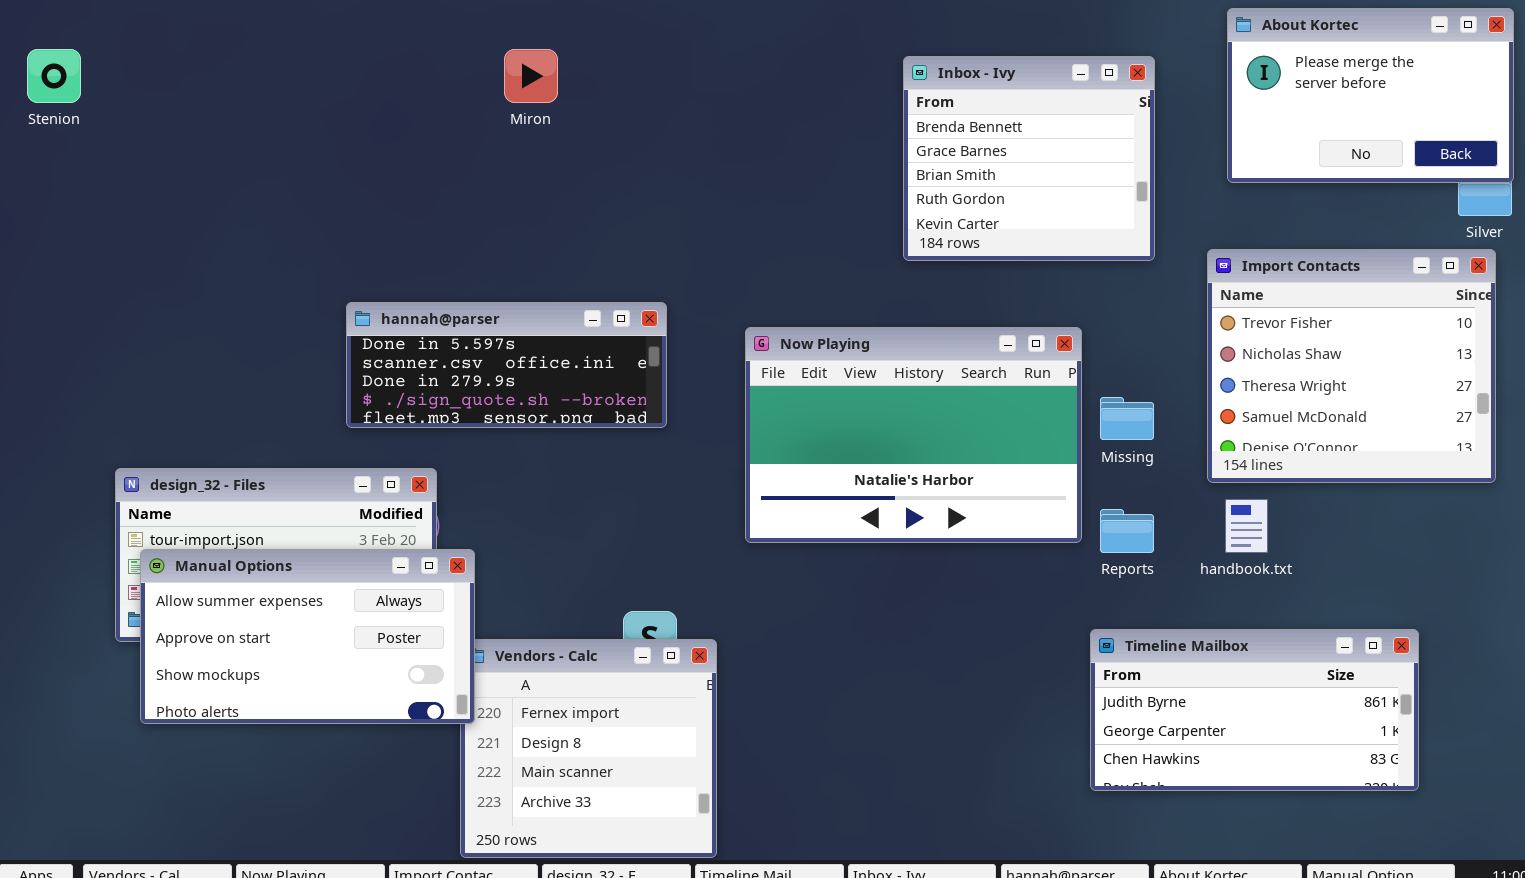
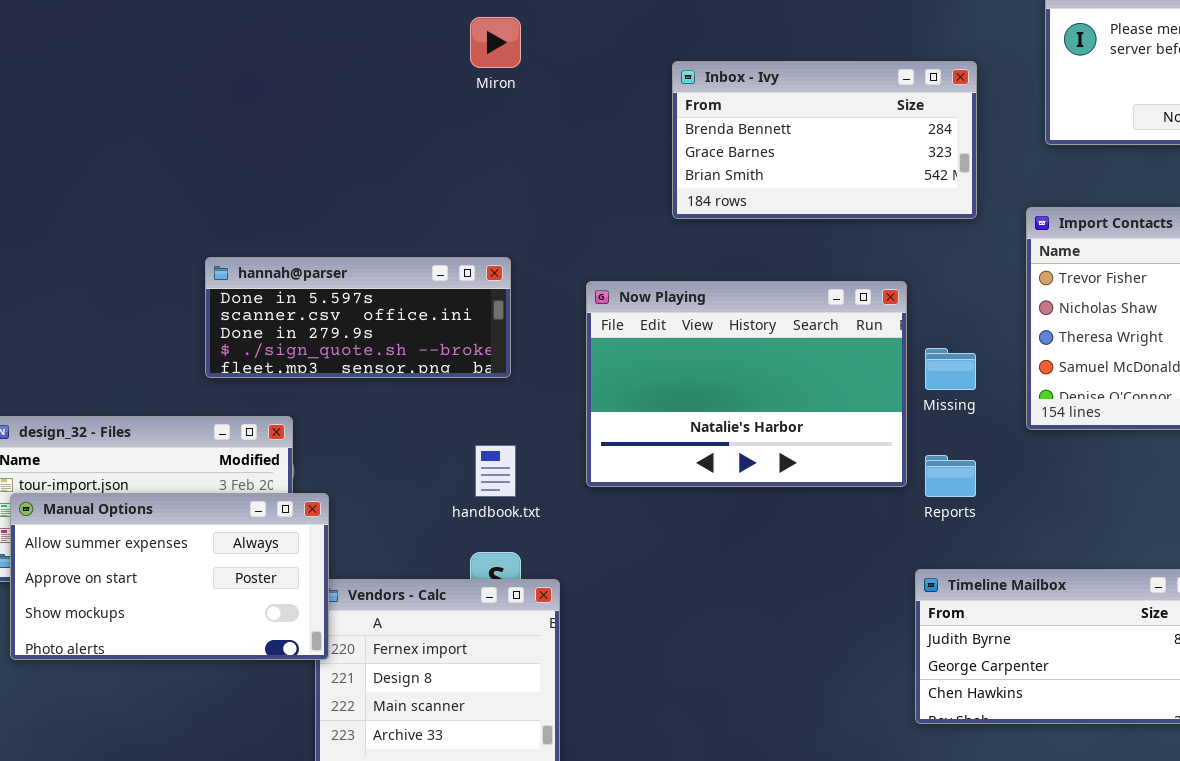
Miron: [504,49,558,103] -> [470,17,521,68], moved
Inbox - Ivy: [903,56,1155,261] -> [672,61,977,219], resized
handbook.txt: [1225,499,1268,553] -> [475,445,516,497], moved

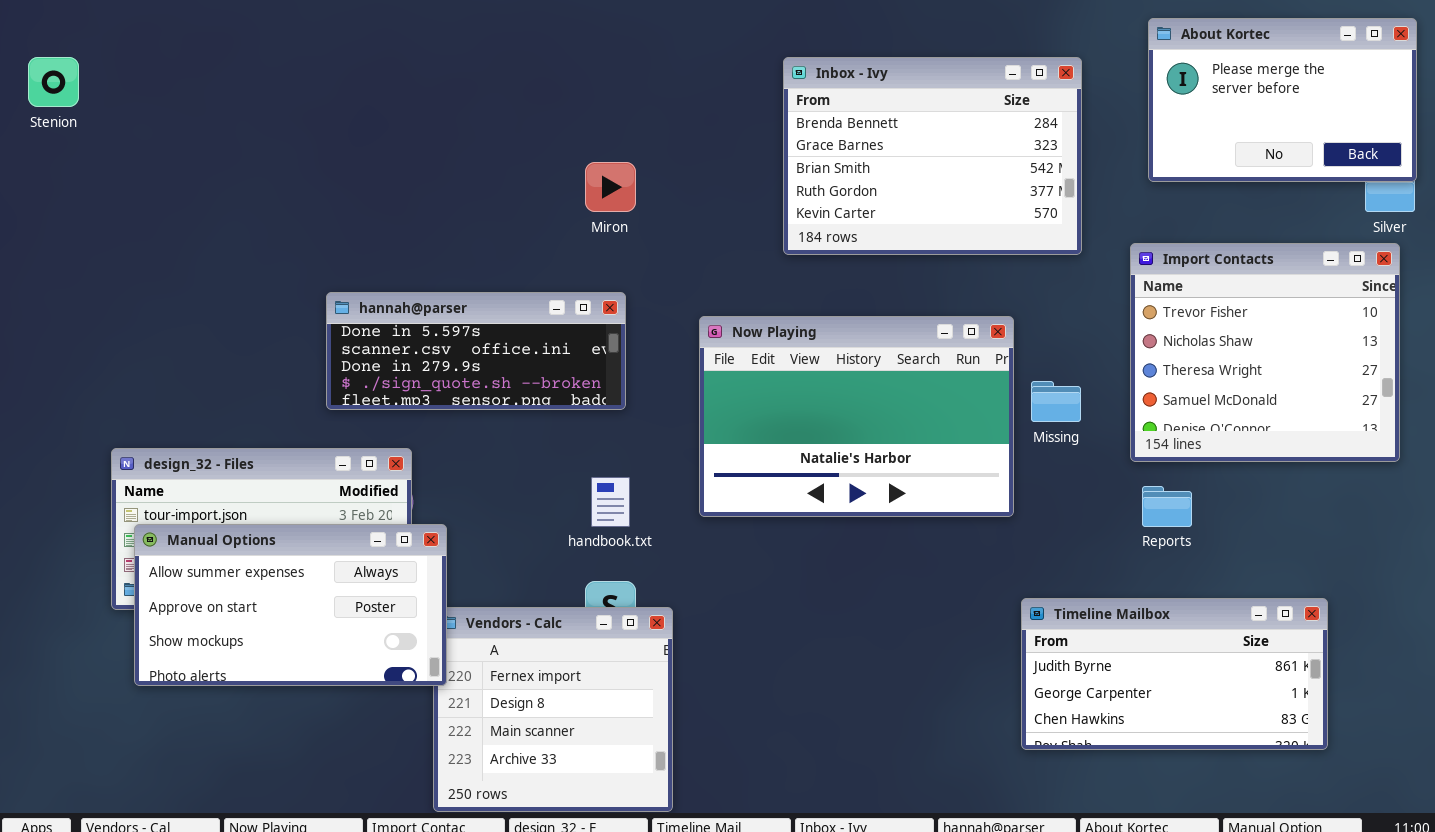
Miron: [470,17,521,68] -> [585,162,636,212], moved
Inbox - Ivy: [672,61,977,219] -> [783,57,1082,255], resized
Reports: [925,455,976,497] -> [1142,486,1192,527], moved

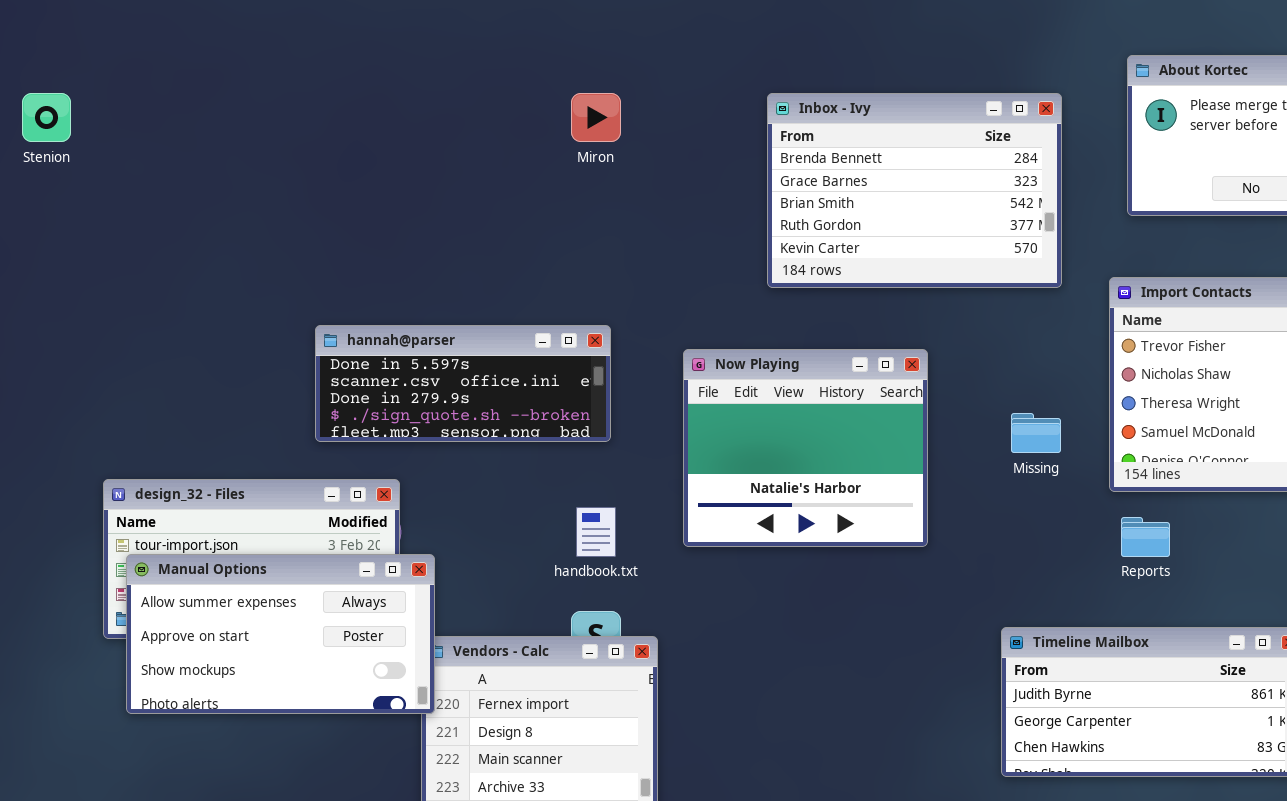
Miron: [585,162,636,212] -> [571,93,621,142], moved
Now Playing: [699,316,1014,517] -> [683,349,928,547], resized

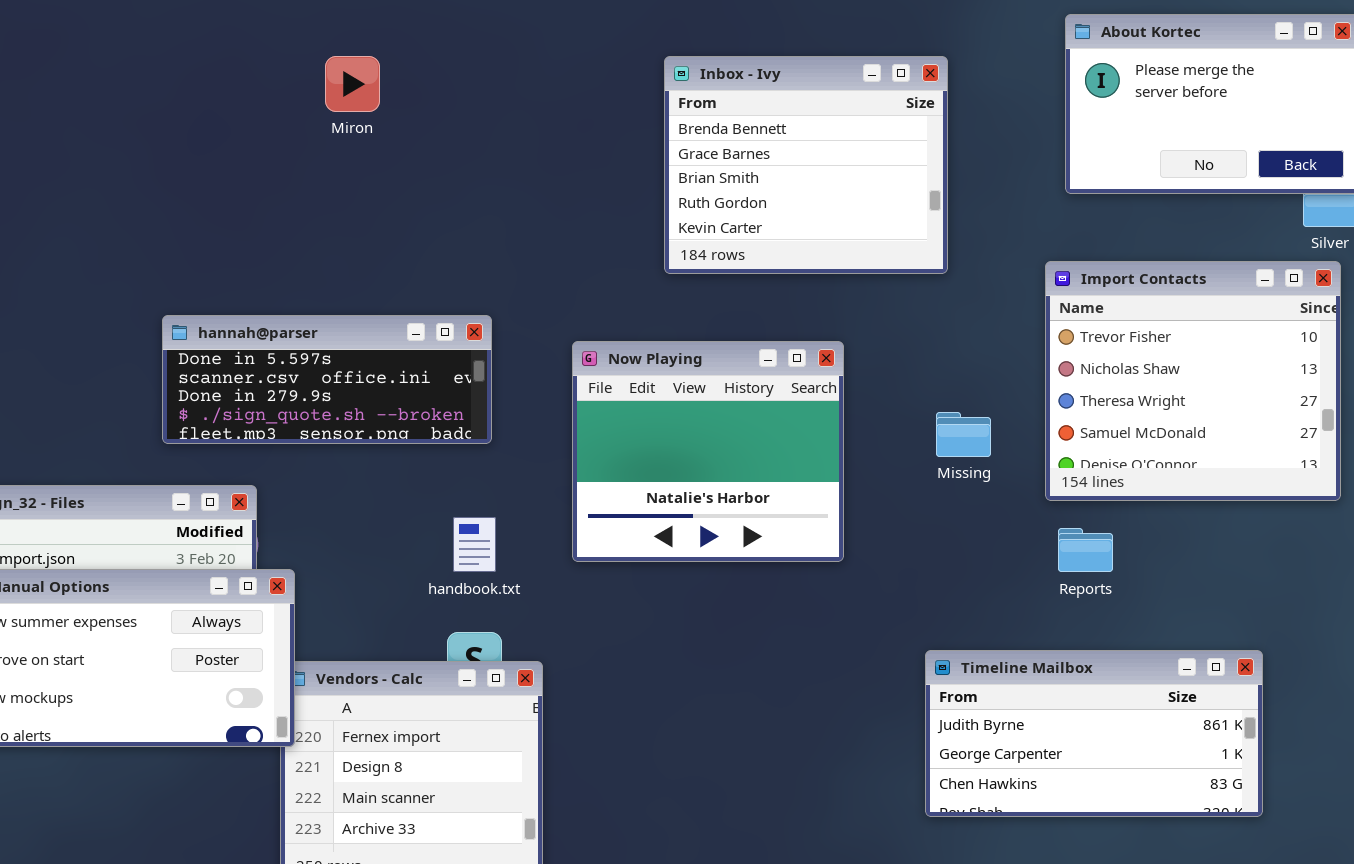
Miron: [571,93,621,142] -> [325,56,380,112], moved
Inbox - Ivy: [767,93,1062,288] -> [664,56,948,274], resized

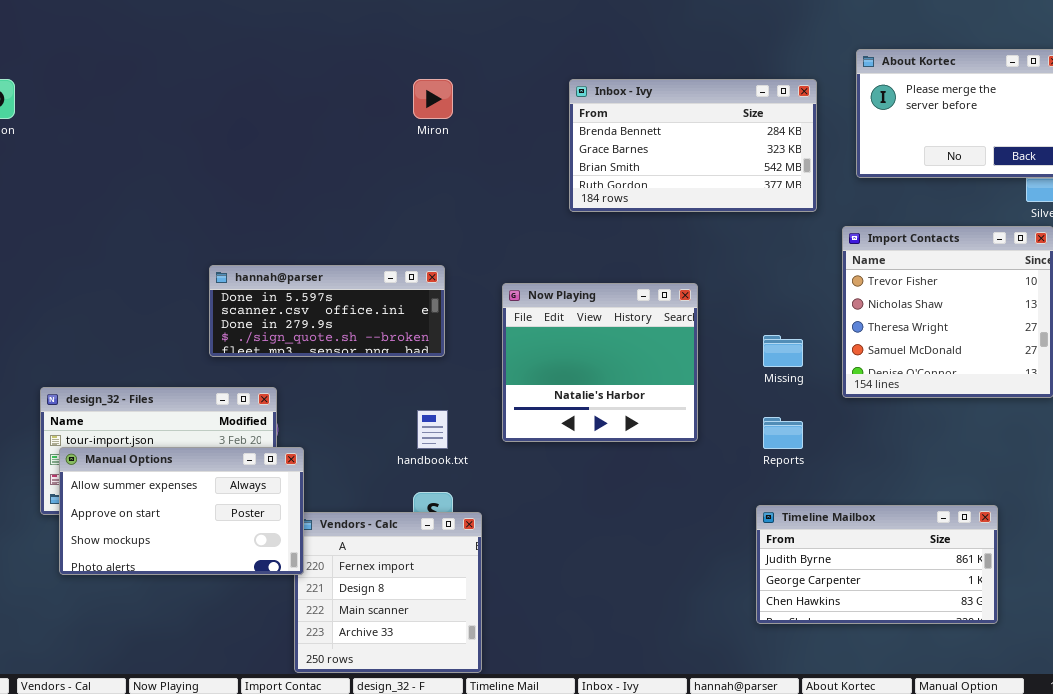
Miron: [325,56,380,112] -> [413,79,453,119], moved
Inbox - Ivy: [664,56,948,274] -> [569,79,817,212], resized
Reports: [1058,528,1113,572] -> [763,417,803,449], moved

